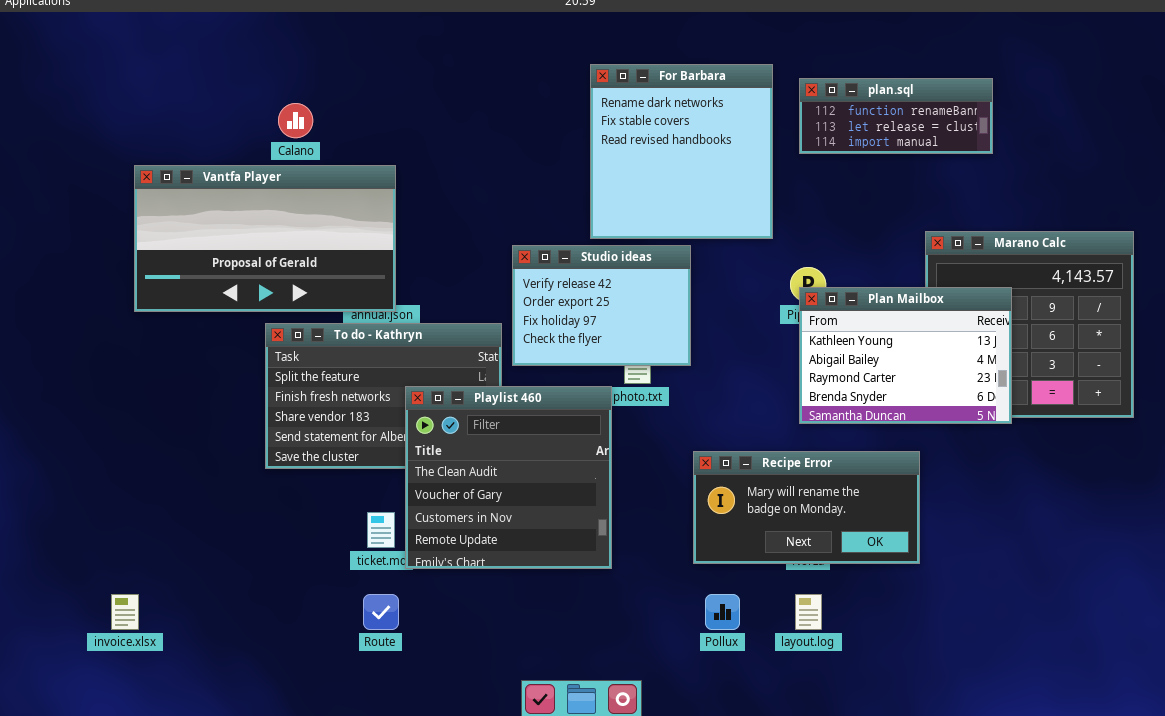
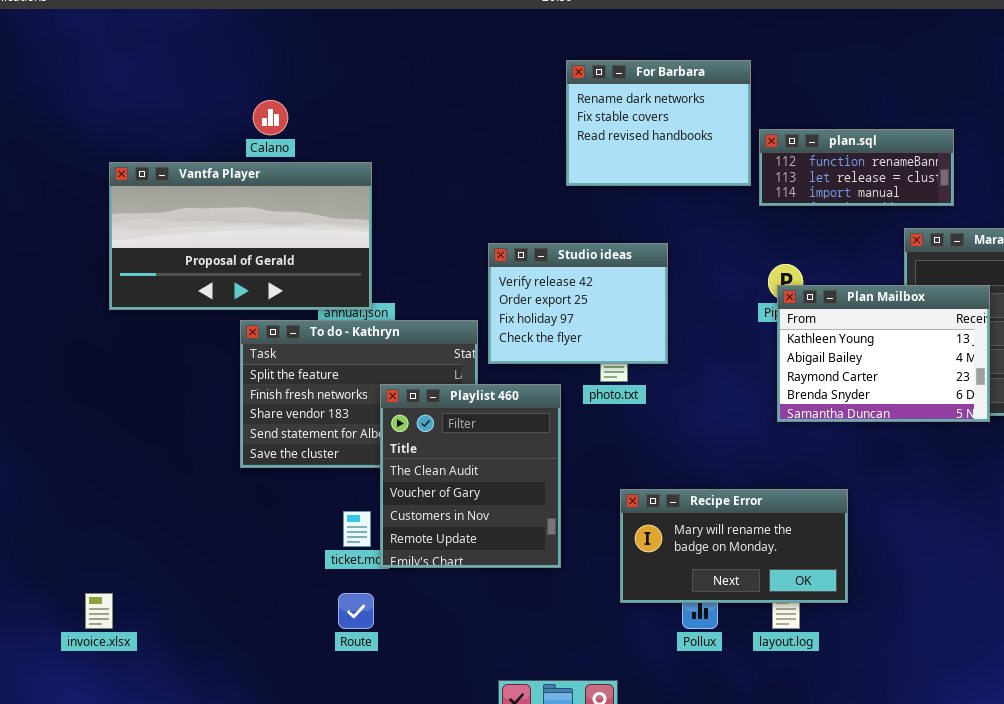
For Barbara: [590,64,773,239] -> [566,60,751,186], resized
plan.sql: [799,78,993,154] -> [759,129,954,206], moved
Playlist 460: [405,386,612,569] -> [380,384,561,568], resized
Recipe Error: [693,451,920,564] -> [620,489,848,603], moved

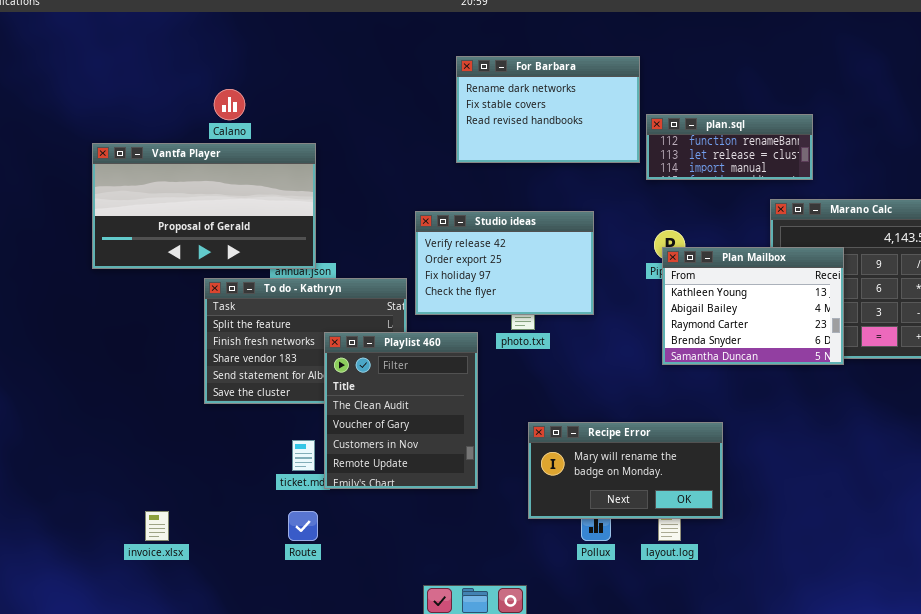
For Barbara: [566,60,751,186] -> [456,56,640,163], resized
Studio ideas: [488,243,668,364] -> [415,211,594,315], resized
invoice.xlsx: [85,593,113,629] -> [145,511,169,541], moved

